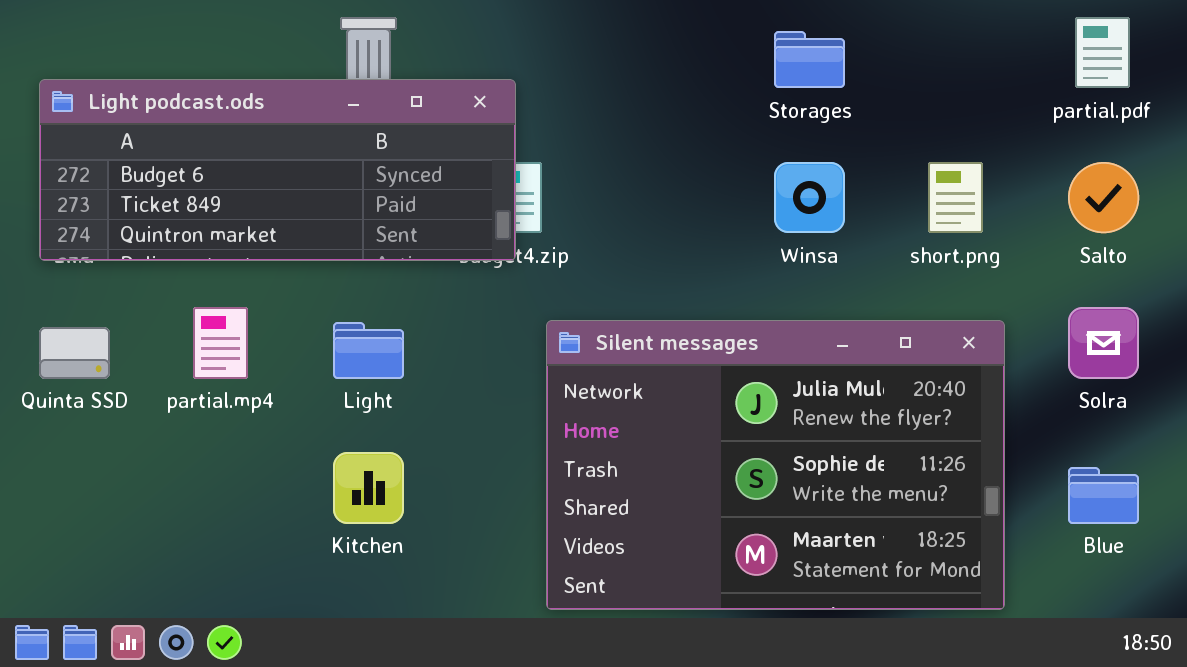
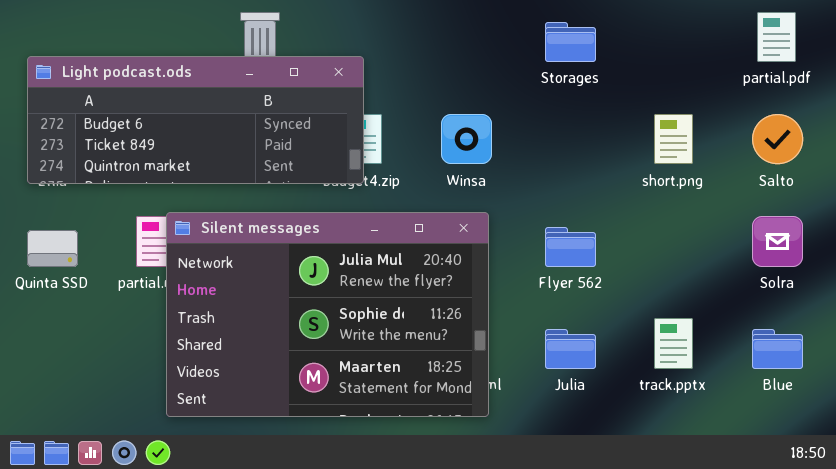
Winsa: [774,162,845,233] -> [441,114,492,164], moved
Silent messages: [546,320,1005,610] -> [166,212,489,417], moved

